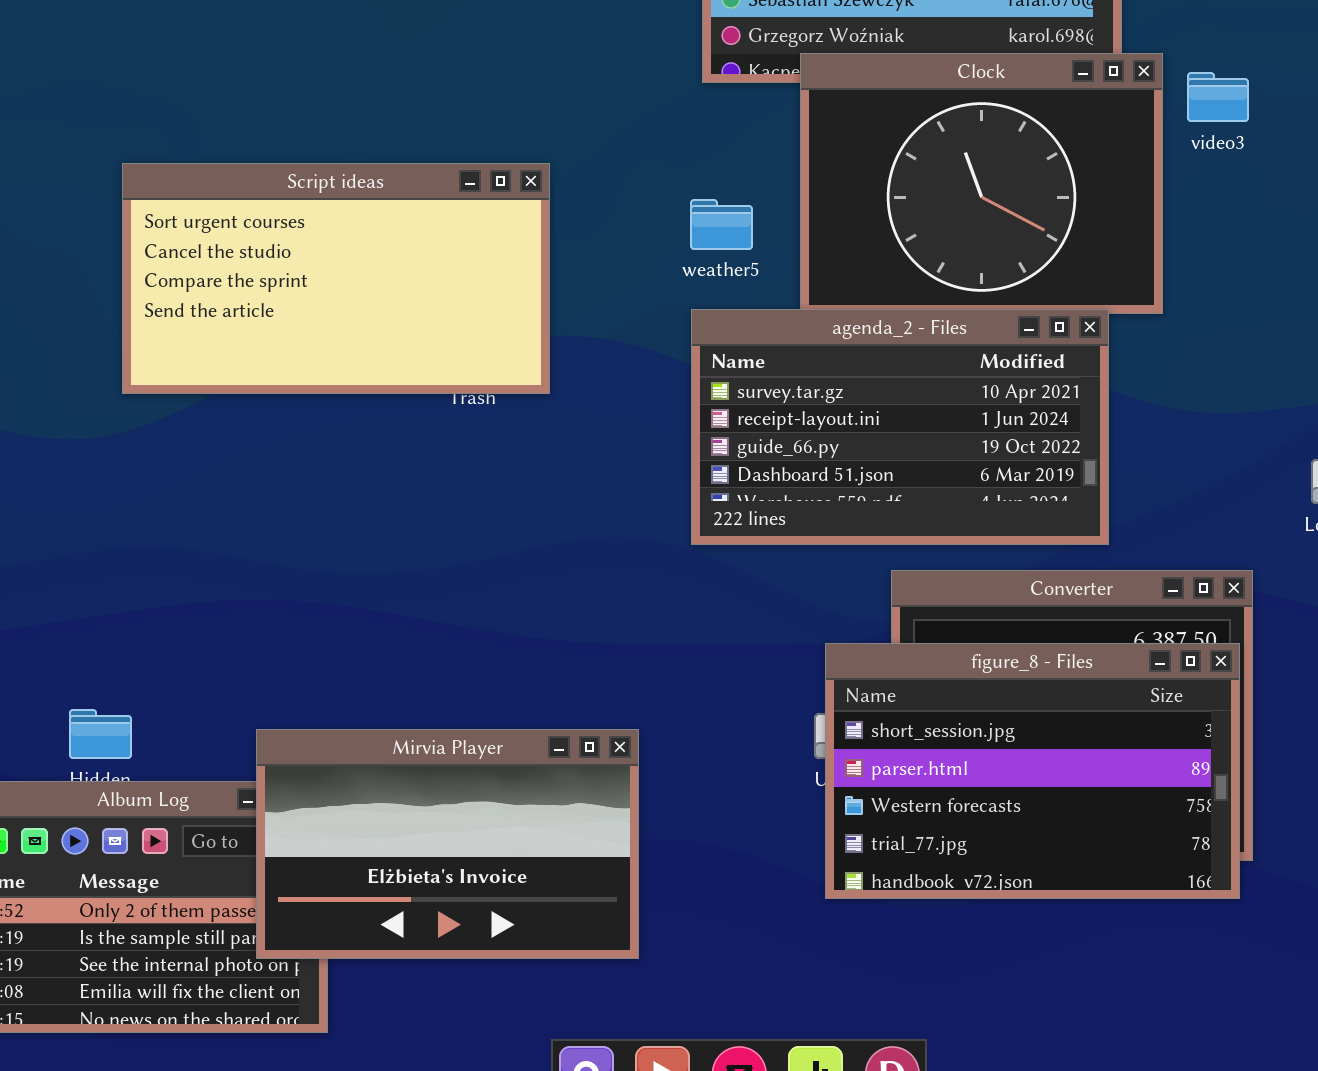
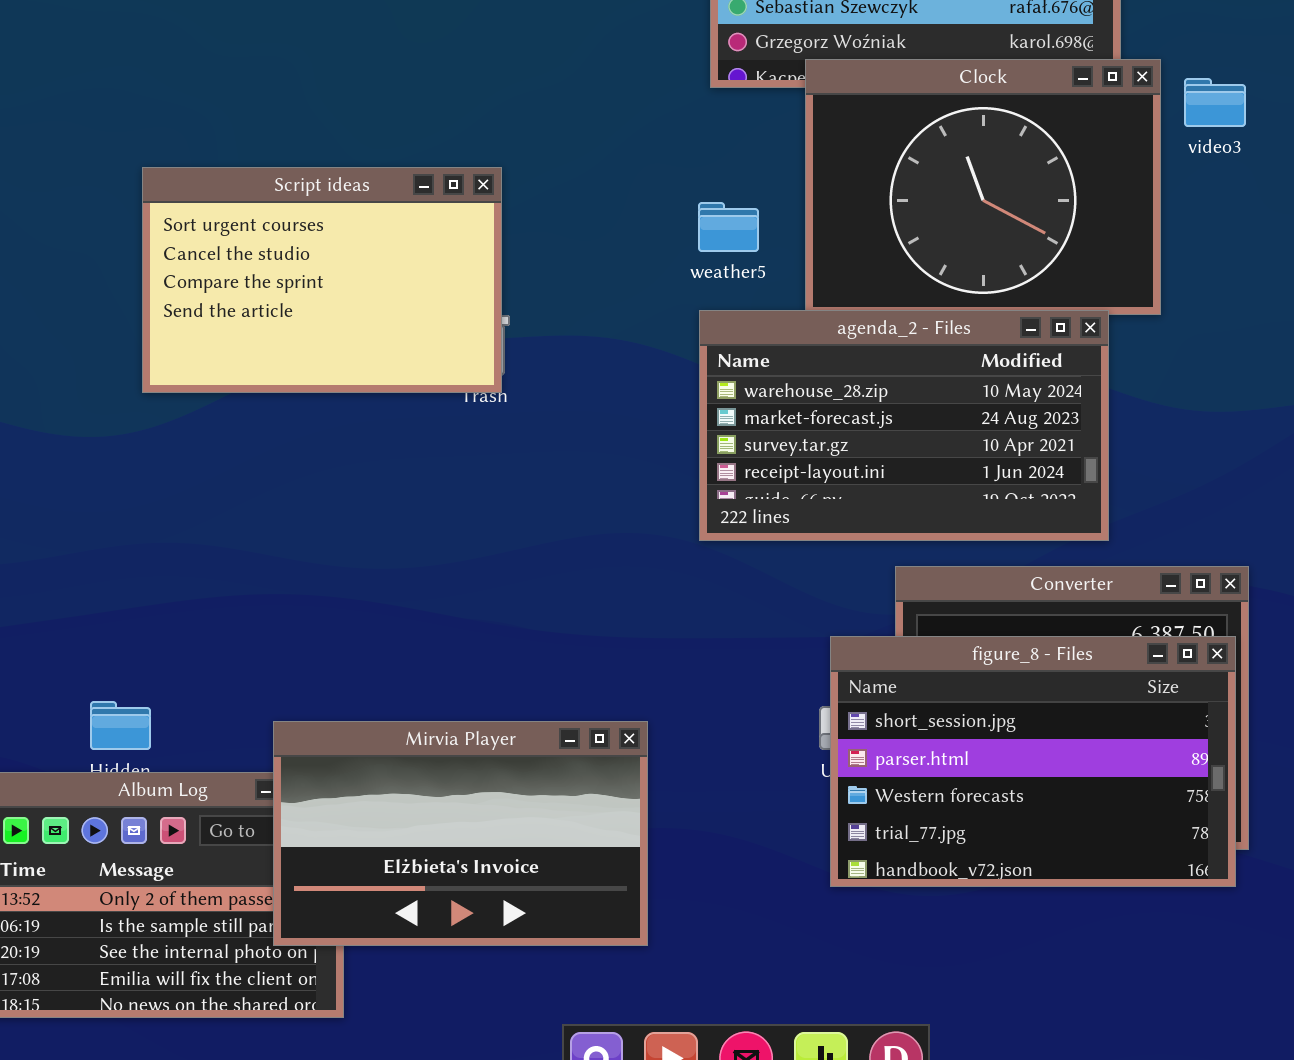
Script ideas: [122,163,550,394] -> [142,167,502,393], resized
agenda_2 - Files: [691,309,1109,545] -> [699,310,1109,541], scrolled up 2 rows

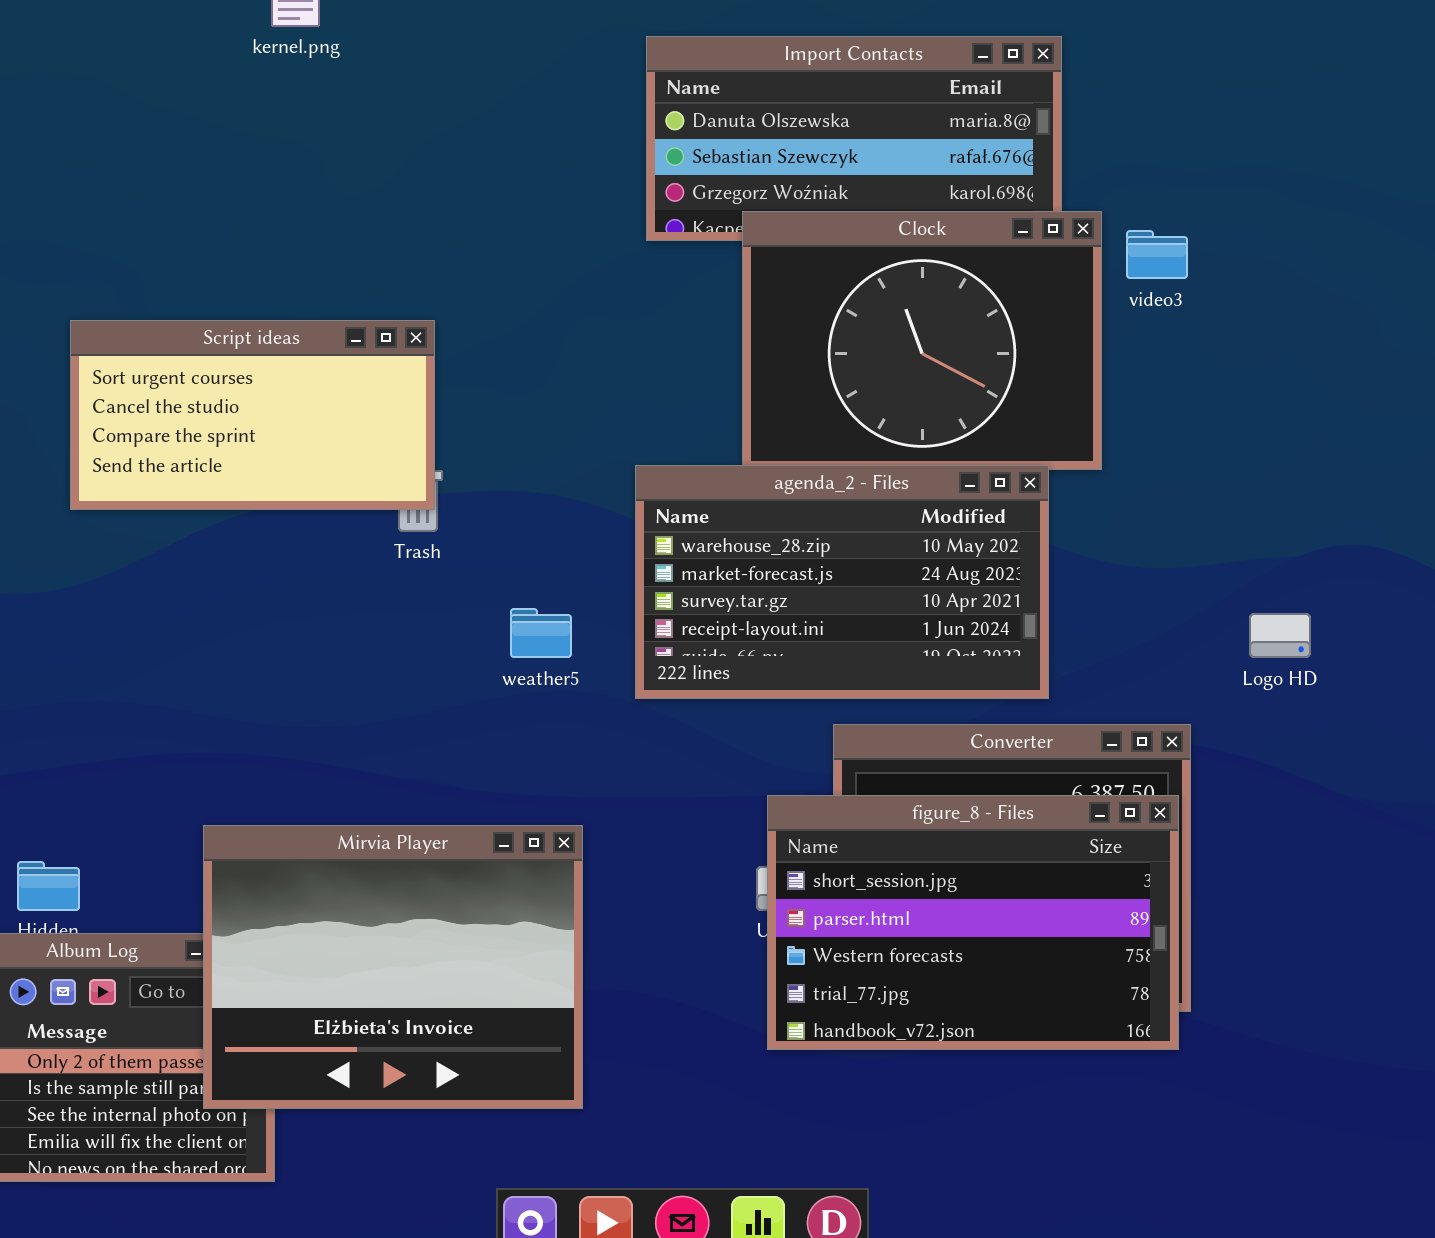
Script ideas: [142,167,502,393] -> [70,320,435,510], resized
weather5: [698,202,759,252] -> [510,608,572,658], moved
Mirvia Player: [273,721,648,946] -> [203,825,583,1109], resized

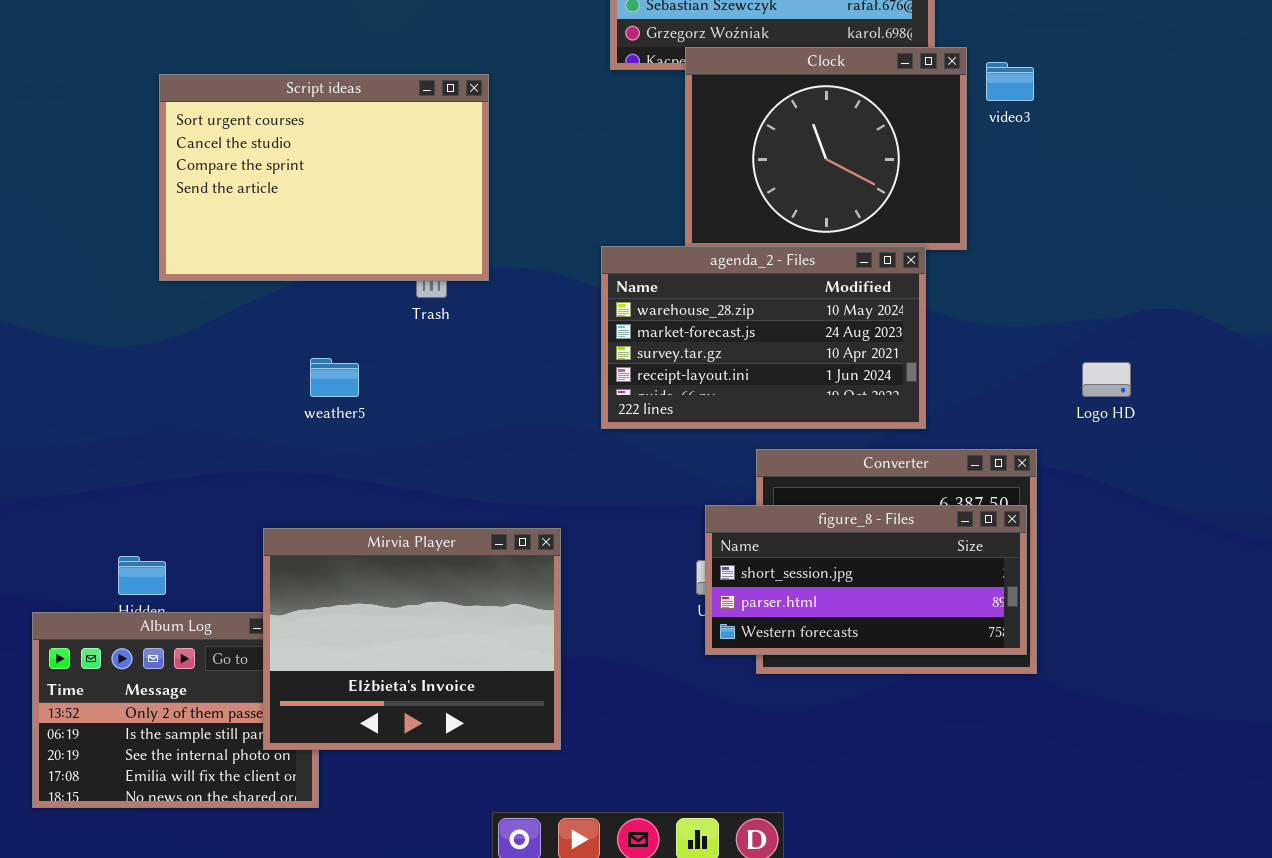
Script ideas: [70,320,435,510] -> [159,74,489,281], resized
weather5: [510,608,572,658] -> [310,358,359,397], moved
figure_8 - Files: [767,795,1179,1050] -> [705,505,1027,655], resized

